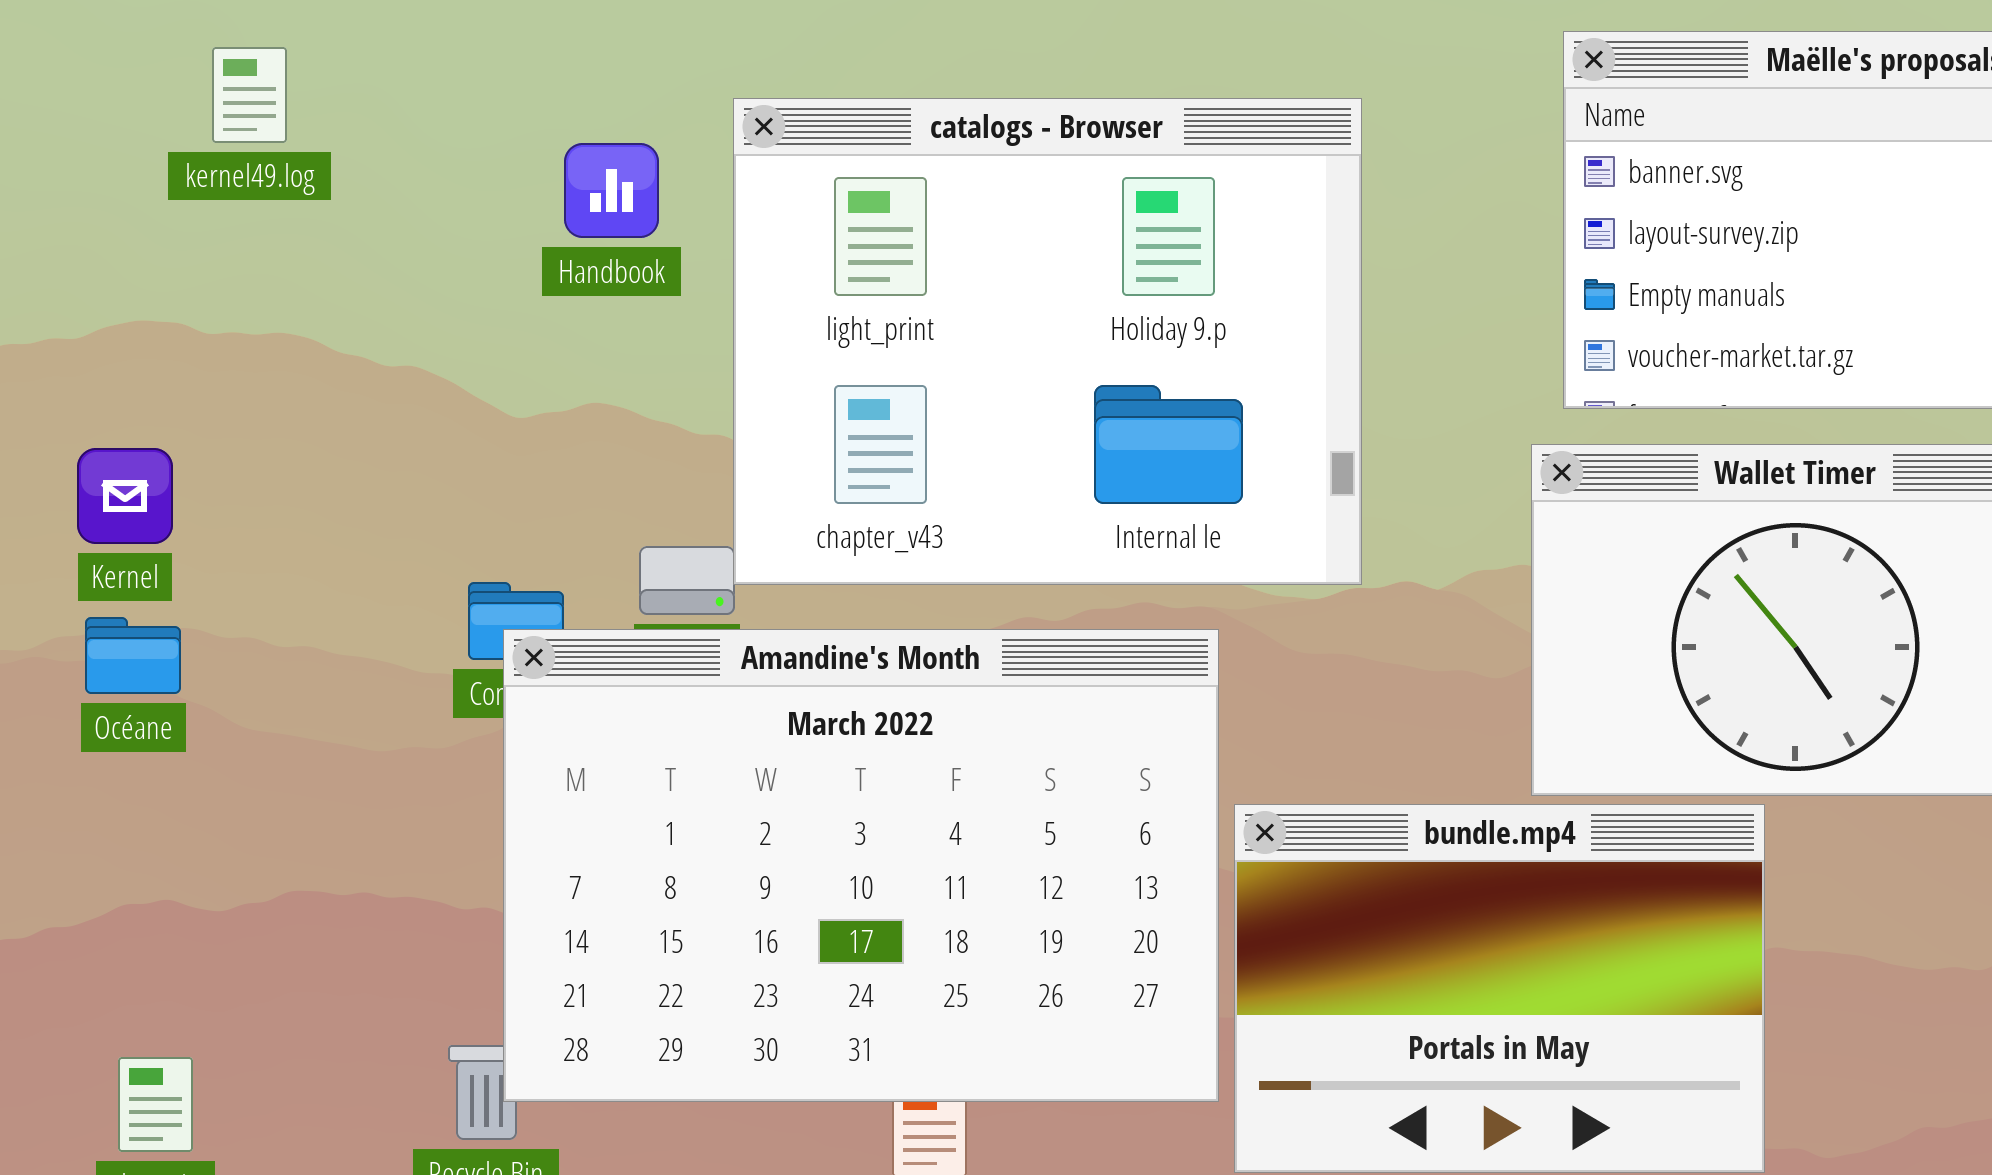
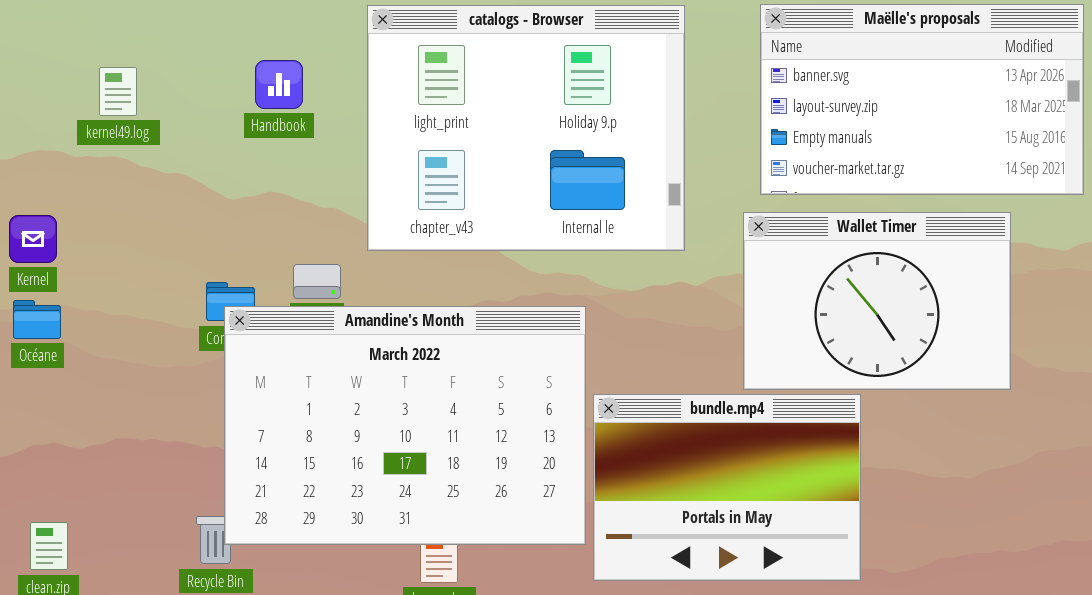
kernel49.log: [212,47,287,143] -> [99,67,137,116], moved
catalogs - Browser: [733,98,1362,585] -> [367,5,685,251], moved

